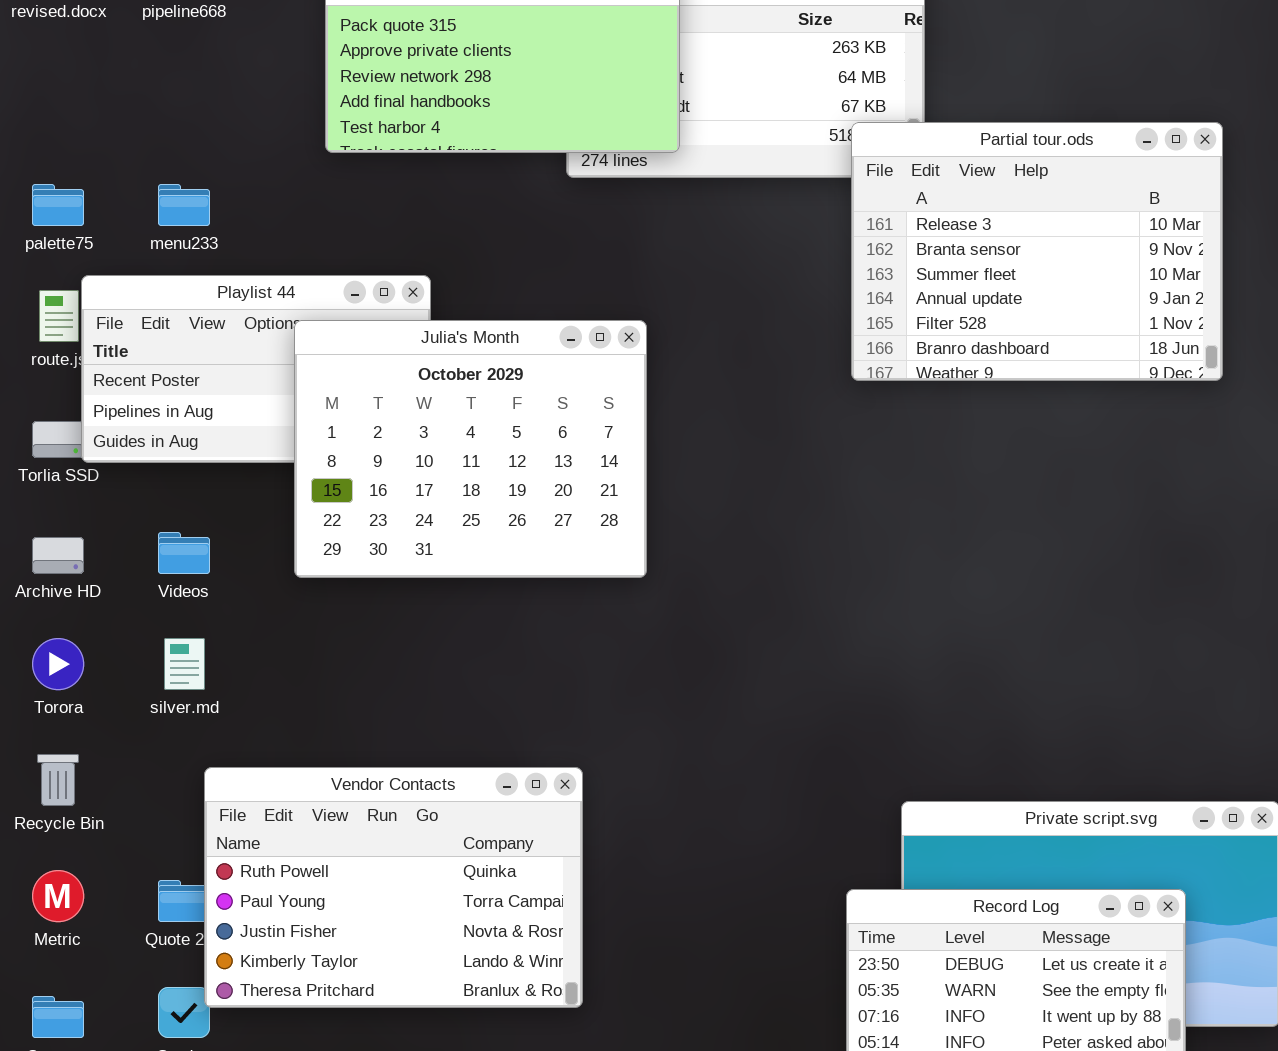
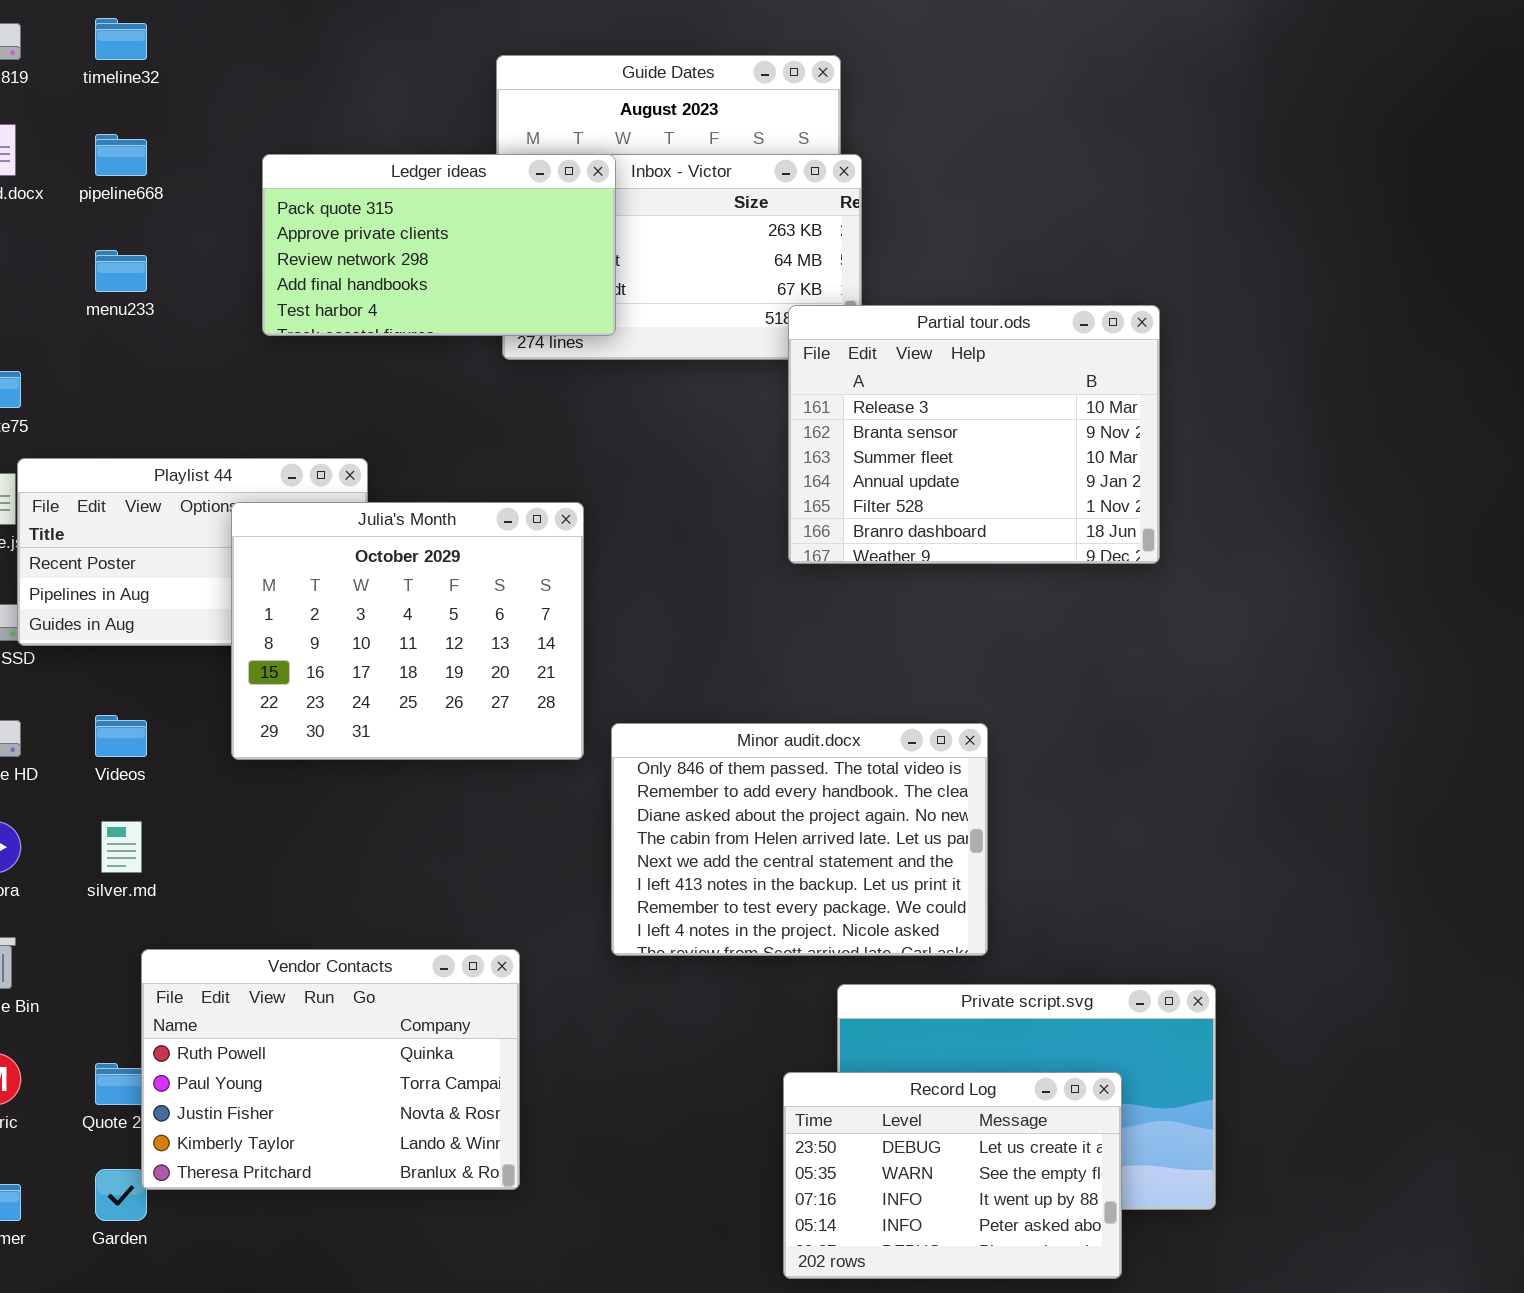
menu233: [158,184,210,226] -> [95,250,147,292], moved
Minor audit.docx: none -> [611,723,988,956], opened

